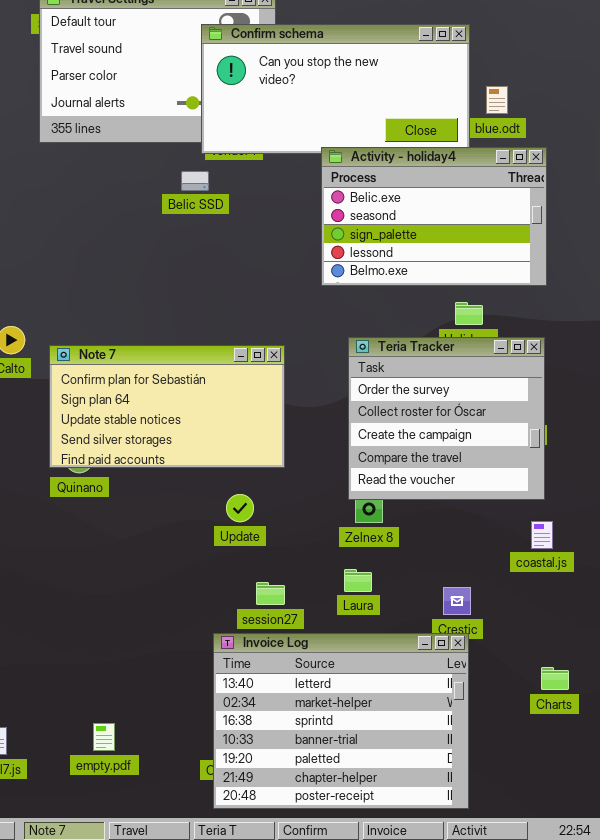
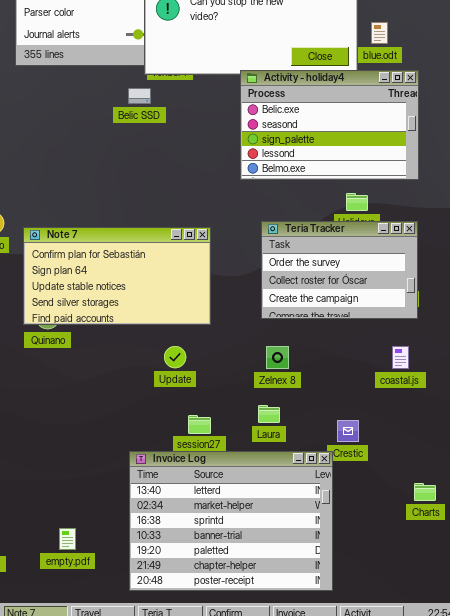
Teria Tracker: [348,337,545,500] -> [261,221,418,319], resized
coastal.js: [531,521,553,549] -> [392,346,409,369], moved
Invoice Log: [213,633,469,809] -> [129,451,333,591], moved

